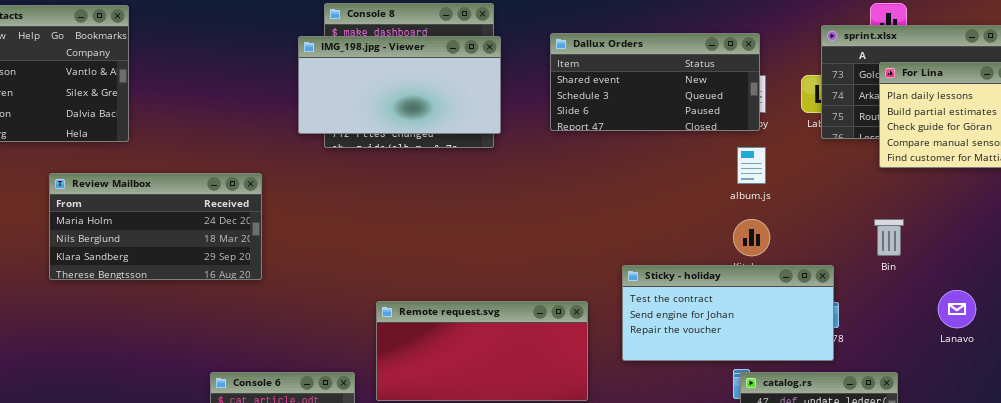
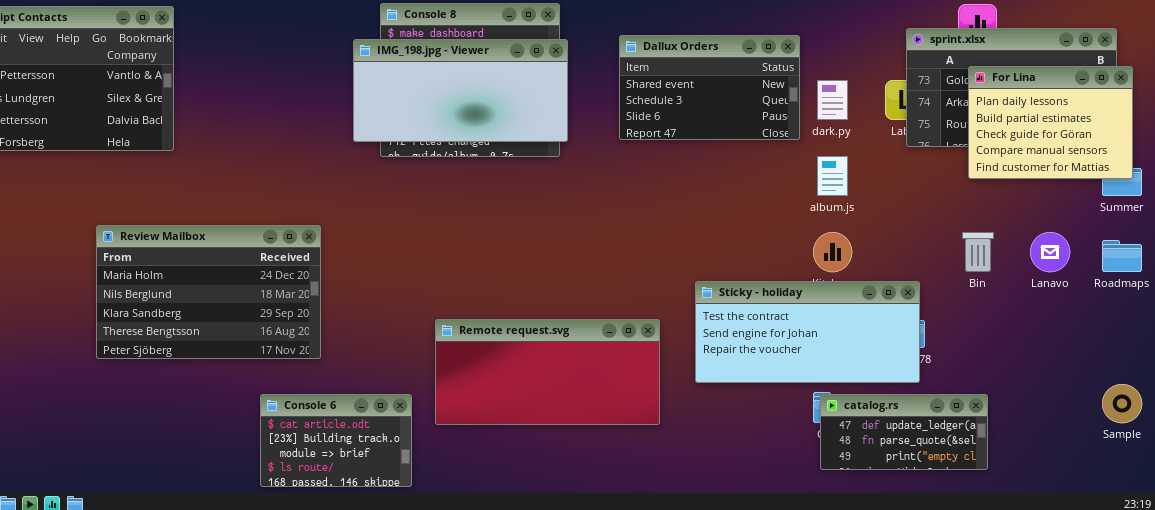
Dallux Orders: [550,33,760,131] -> [619,35,800,140], resized
Review Mailbox: [49,173,262,280] -> [96,225,321,359], moved, resized
Lanavo: [938,290,976,328] -> [1030,232,1070,272], moved

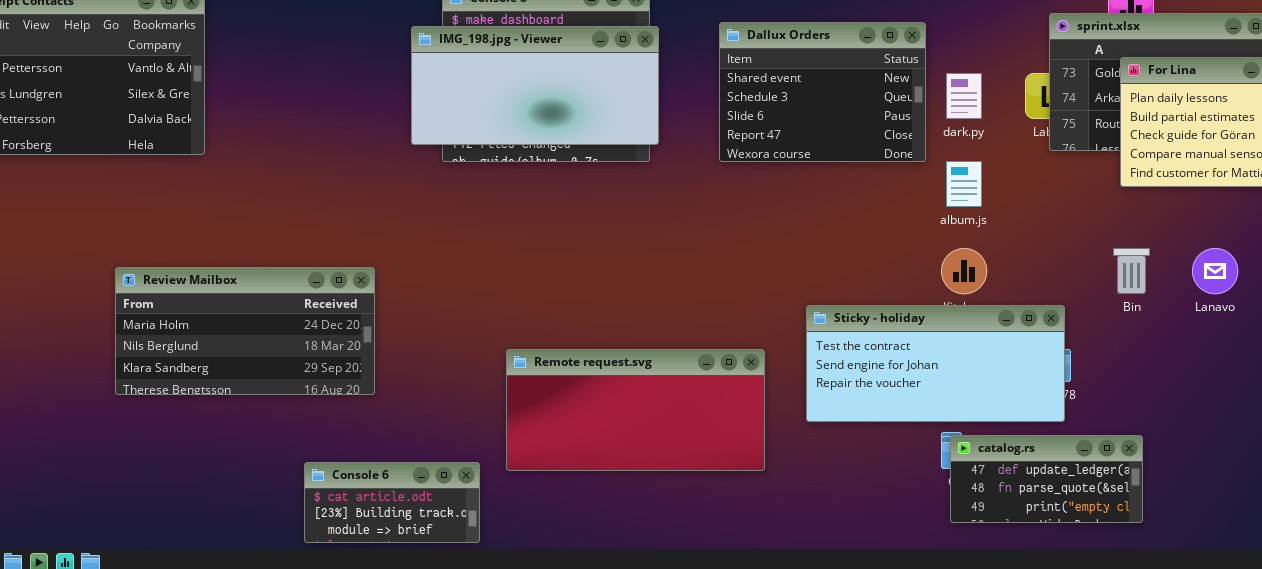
Dallux Orders: [619,35,800,140] -> [719,22,926,162], resized
Review Mailbox: [96,225,321,359] -> [115,267,375,395], resized
Console 6: [260,394,412,487] -> [304,462,480,543], resized

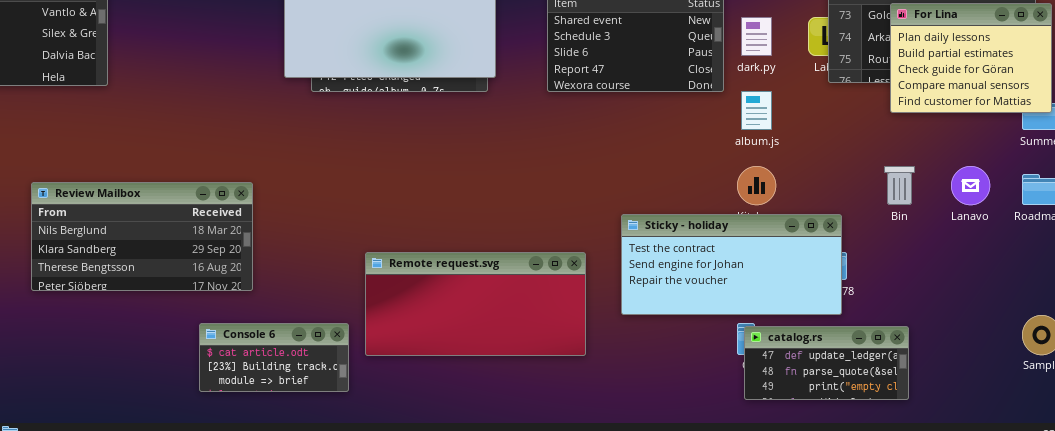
Review Mailbox: [115,267,375,395] -> [31,182,253,291], scrolled down 1 row
Console 6: [304,462,480,543] -> [199,323,349,392], moved

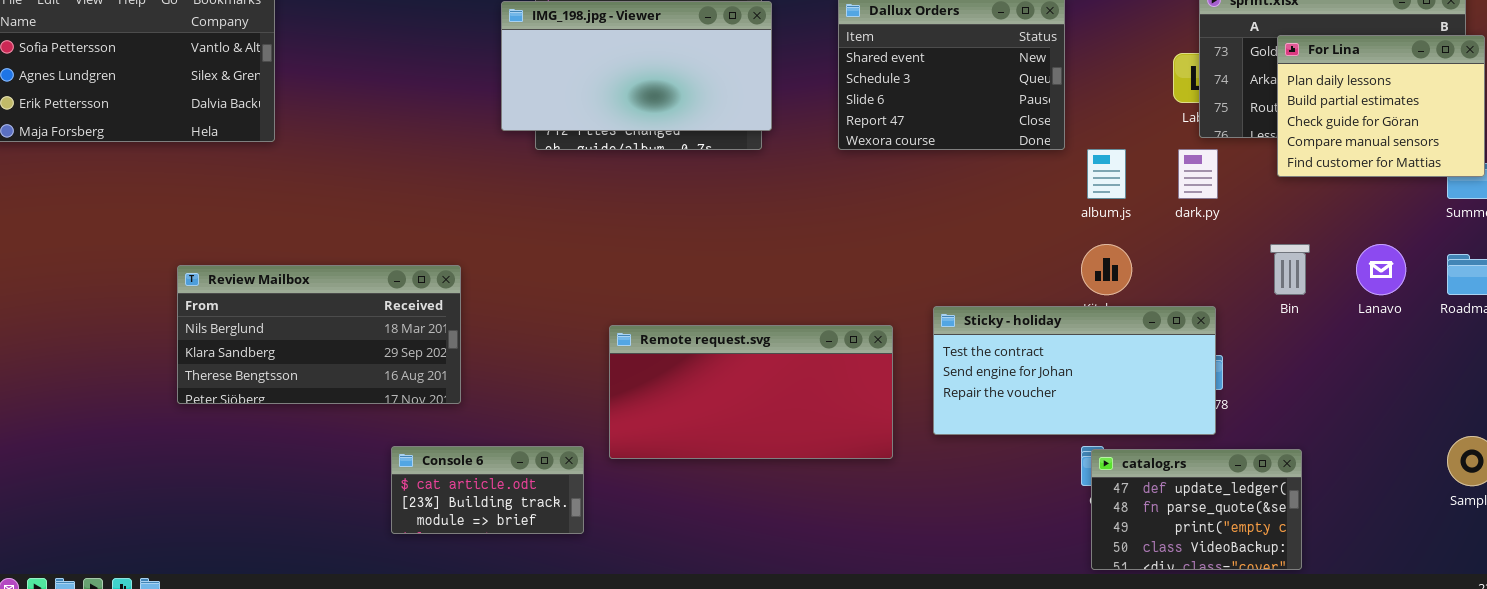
dark.py: [741,17,772,56] -> [1178,149,1218,199], moved
Remote request.svg: [365,252,586,356] -> [609,325,893,459], moved
catalog.rs: [744,326,909,400] -> [1091,449,1302,570], resized

